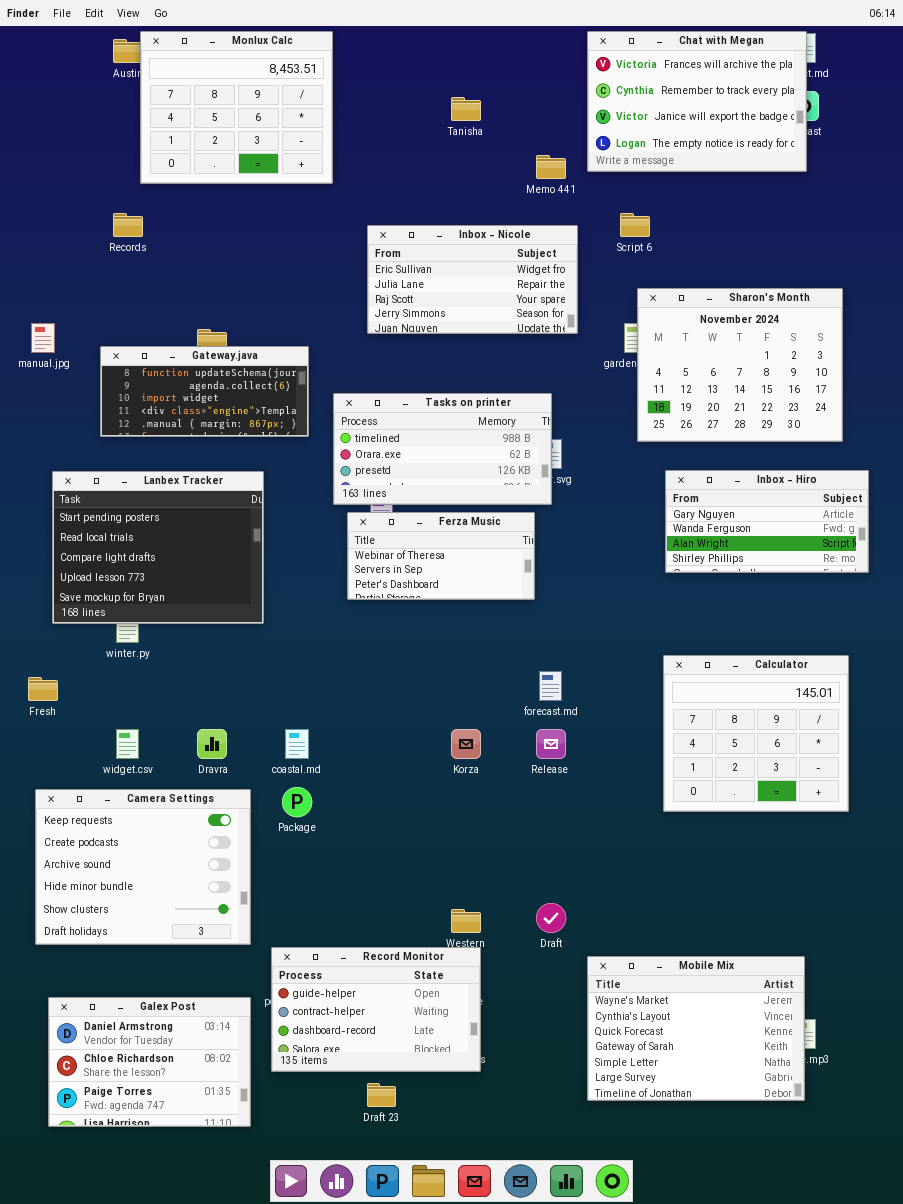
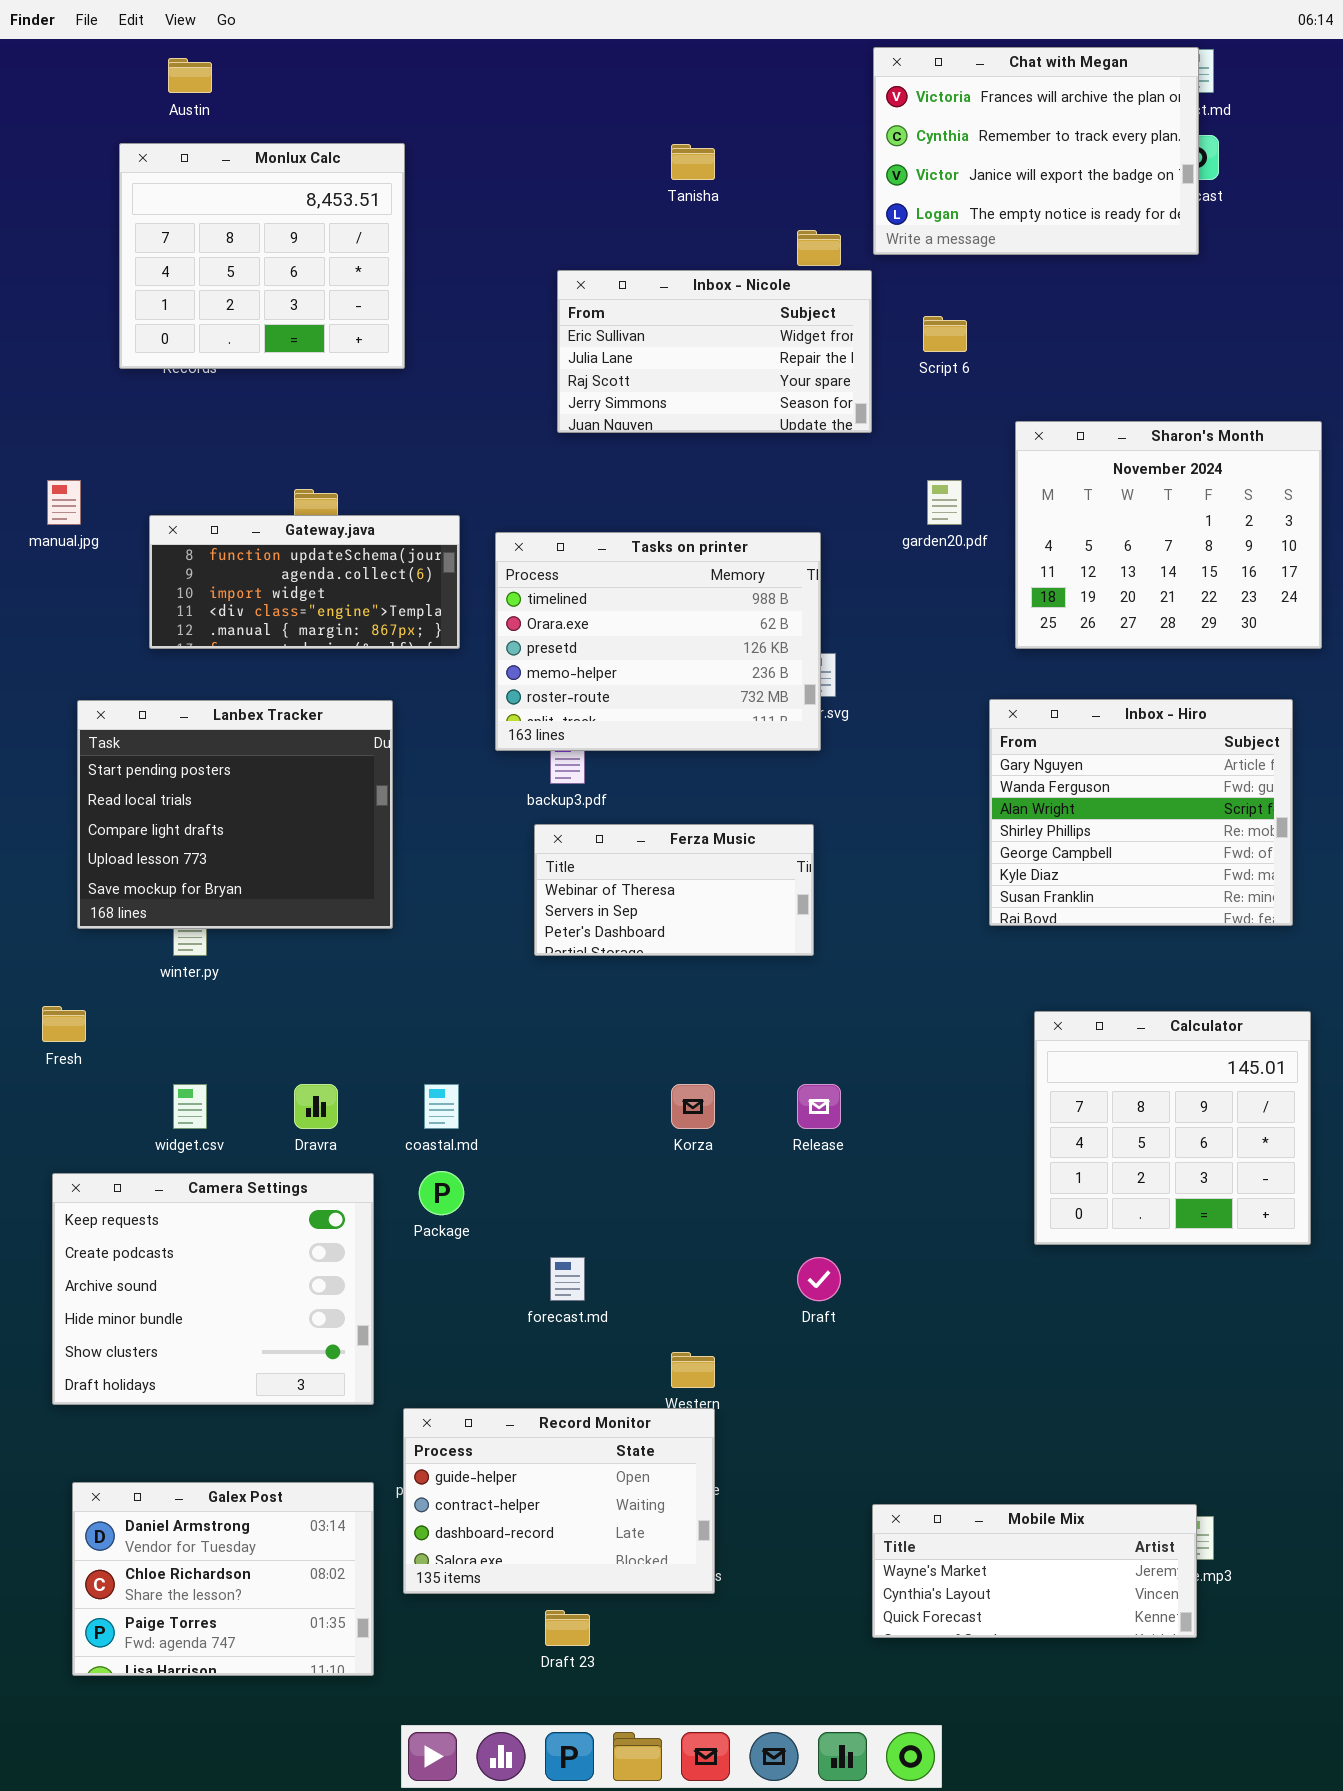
Monlux Calc: [140,31,333,184] -> [119,143,405,369], moved
Inbox - Nicole: [367,225,578,334] -> [557,270,872,433], moved
Sharon's Month: [637,288,843,442] -> [1015,421,1322,649], moved
Tasks on printer: [333,393,552,505] -> [495,532,821,751], resized
Inbox - Hiro: [665,470,869,573] -> [989,699,1293,926], resized
Ferza Music: [347,512,535,600] -> [534,824,814,956], moved
Calculator: [663,655,849,812] -> [1034,1011,1311,1245], moved
forecast.md: [539,671,562,701] -> [550,1257,585,1301], moved
Draft: [536,903,566,933] -> [797,1257,841,1301], moved
Mobile Mix: [587,956,805,1101] -> [872,1504,1197,1638], resized

